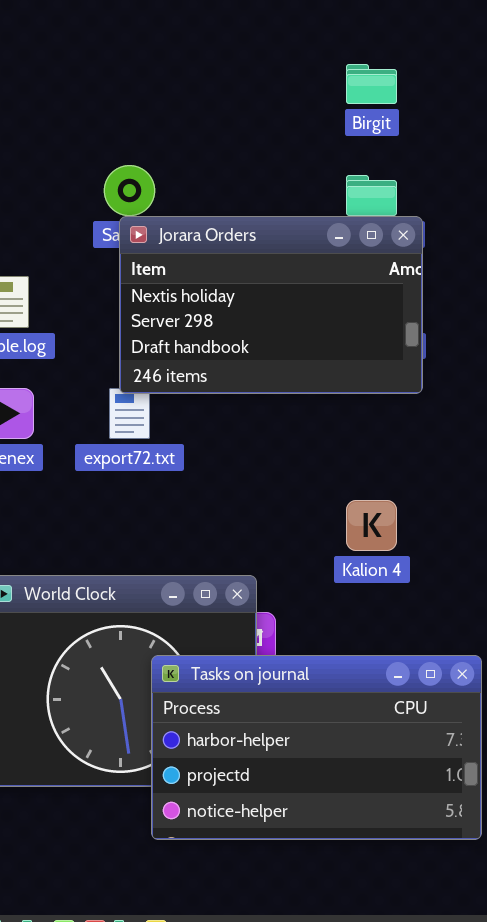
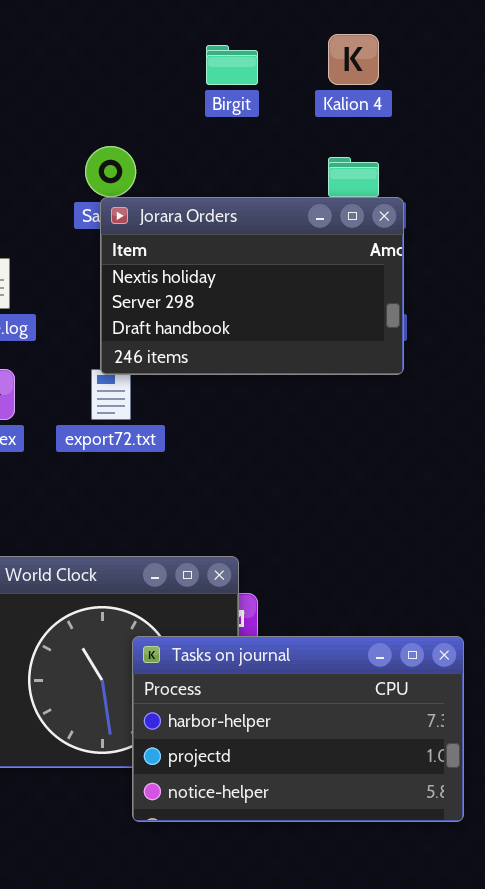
Birgit: [346,64,397,104] -> [206,45,258,85], moved
Kalion 4: [346,500,397,551] -> [328,34,379,85], moved

